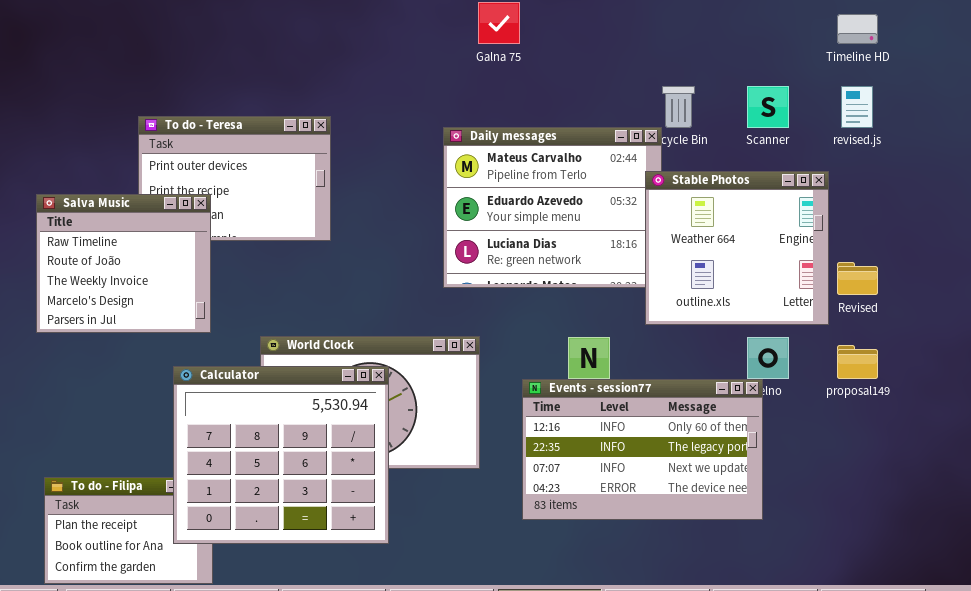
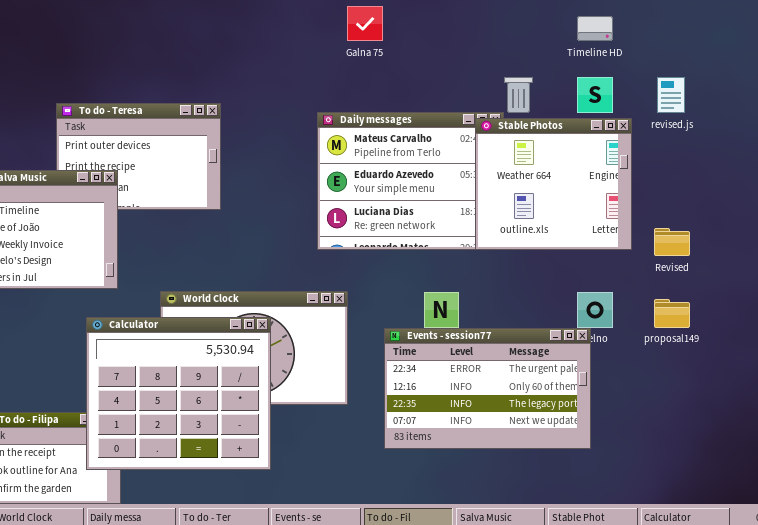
Timeline HD: [837,14,878,44] -> [577,16,613,41], moved
Stable Photos: [645,171,829,325] -> [475,118,632,250], moved
Events - session77: [522,379,763,520] -> [384,328,591,449], scrolled up 1 row

